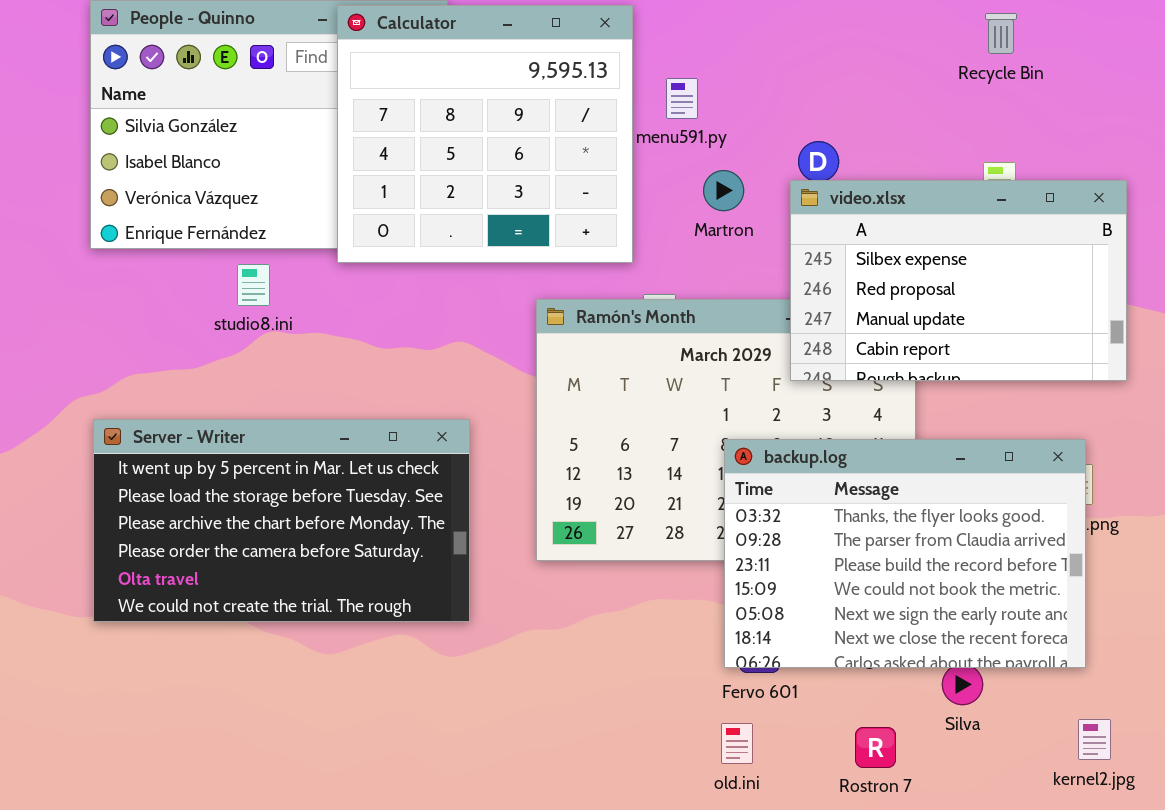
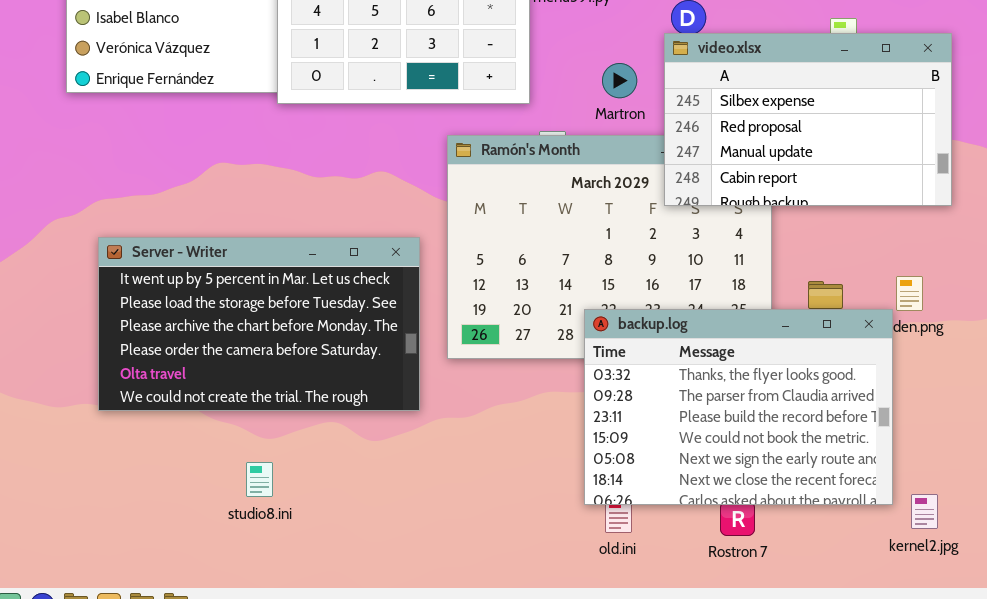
Martron: [703,170,744,211] -> [602,63,637,98], moved
studio8.ini: [237,264,270,306] -> [246,462,273,497], moved
Server - Writer: [93,419,470,622] -> [98,237,420,411], moved
backup.log: [724,439,1086,668] -> [584,309,893,505], moved

